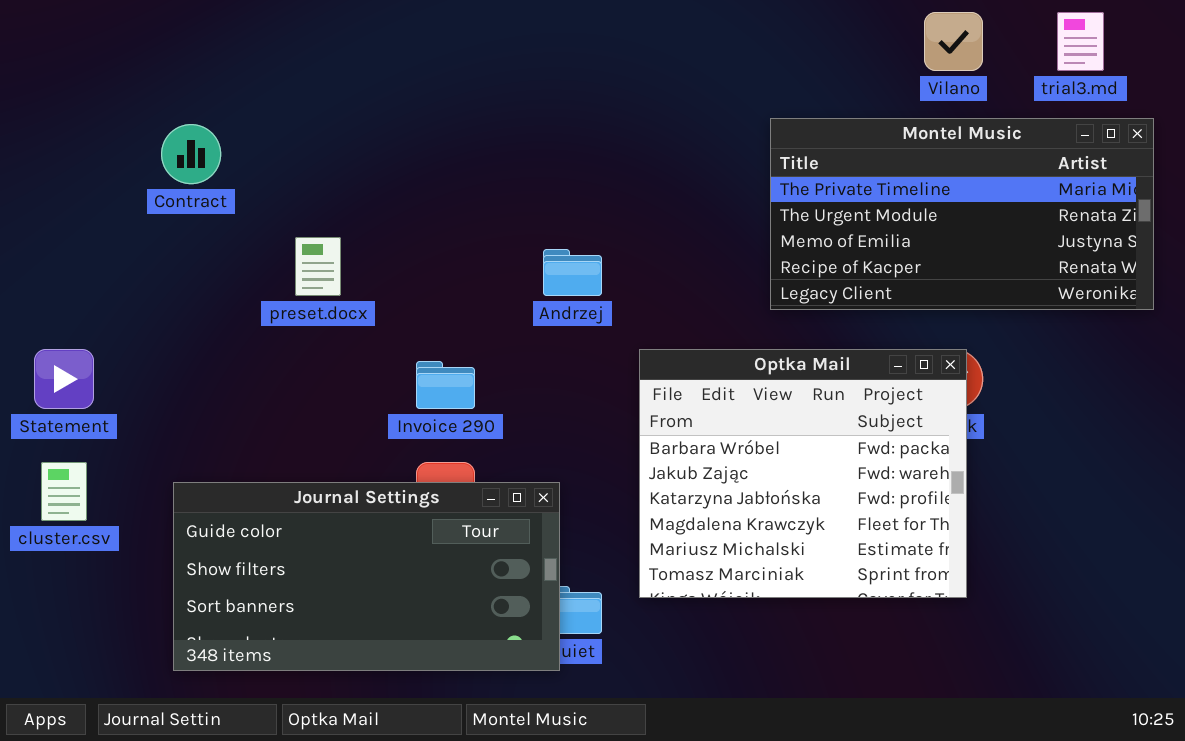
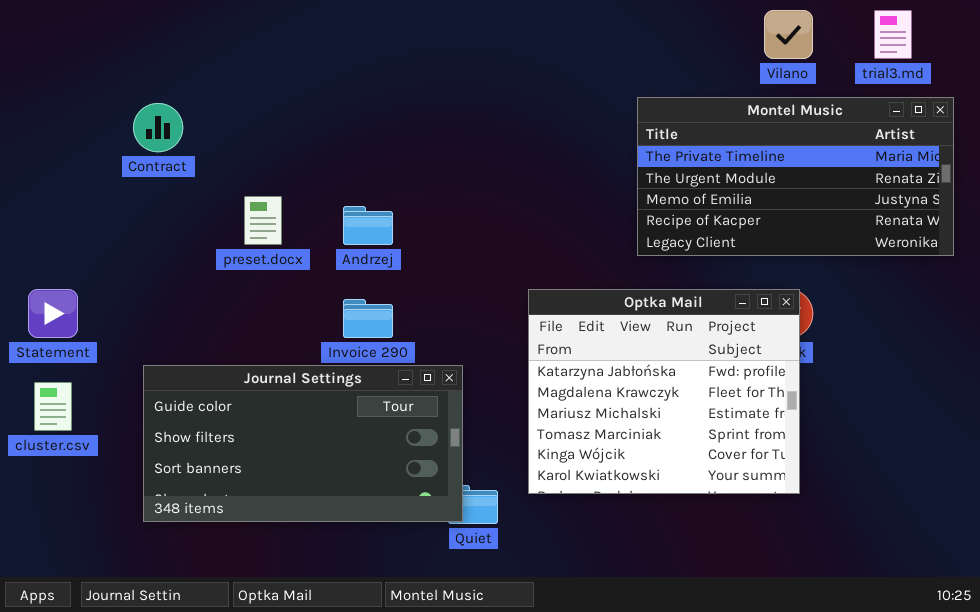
Andrzej: [543,249,602,296] -> [343,206,393,245], moved
Optka Mail: [639,349,967,598] -> [528,289,800,494], scrolled down 2 rows
Journal Settings: [173,482,560,671] -> [143,365,463,522], moved

